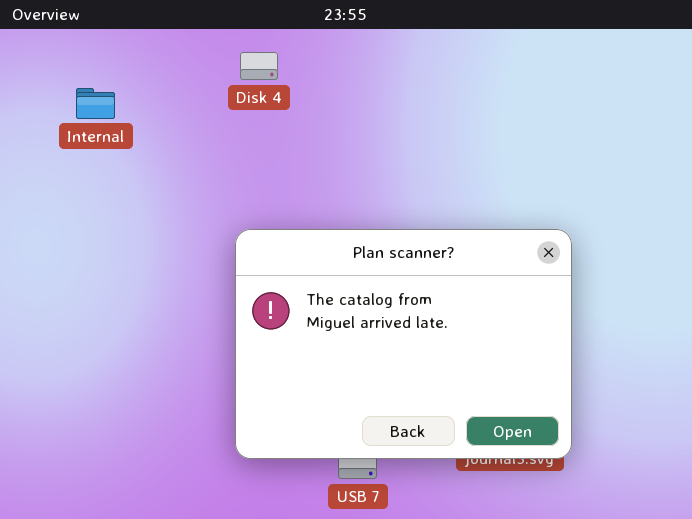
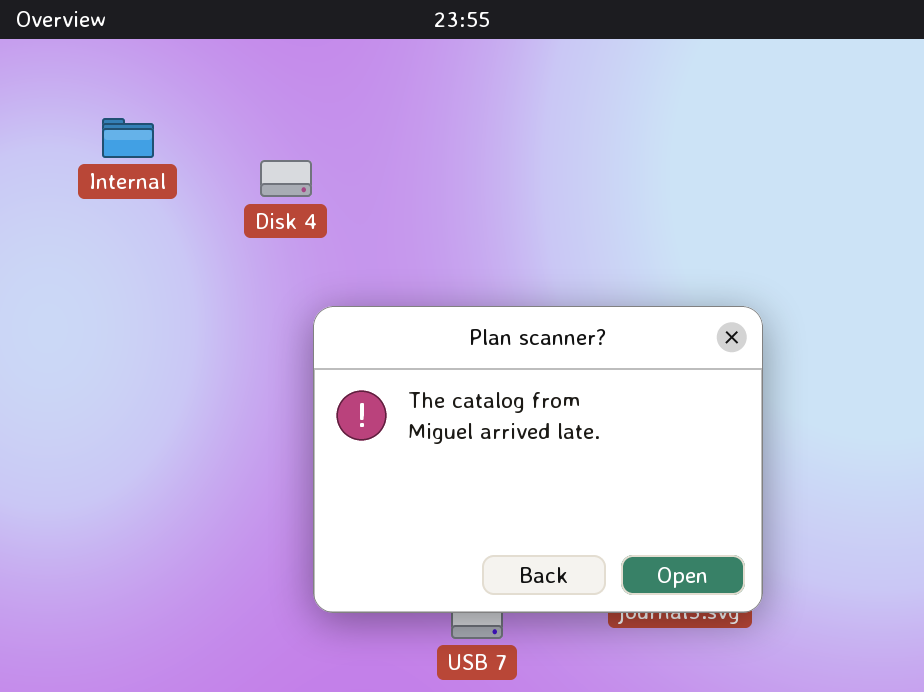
Disk 4: [240,52,278,80] -> [260,160,312,197], moved

